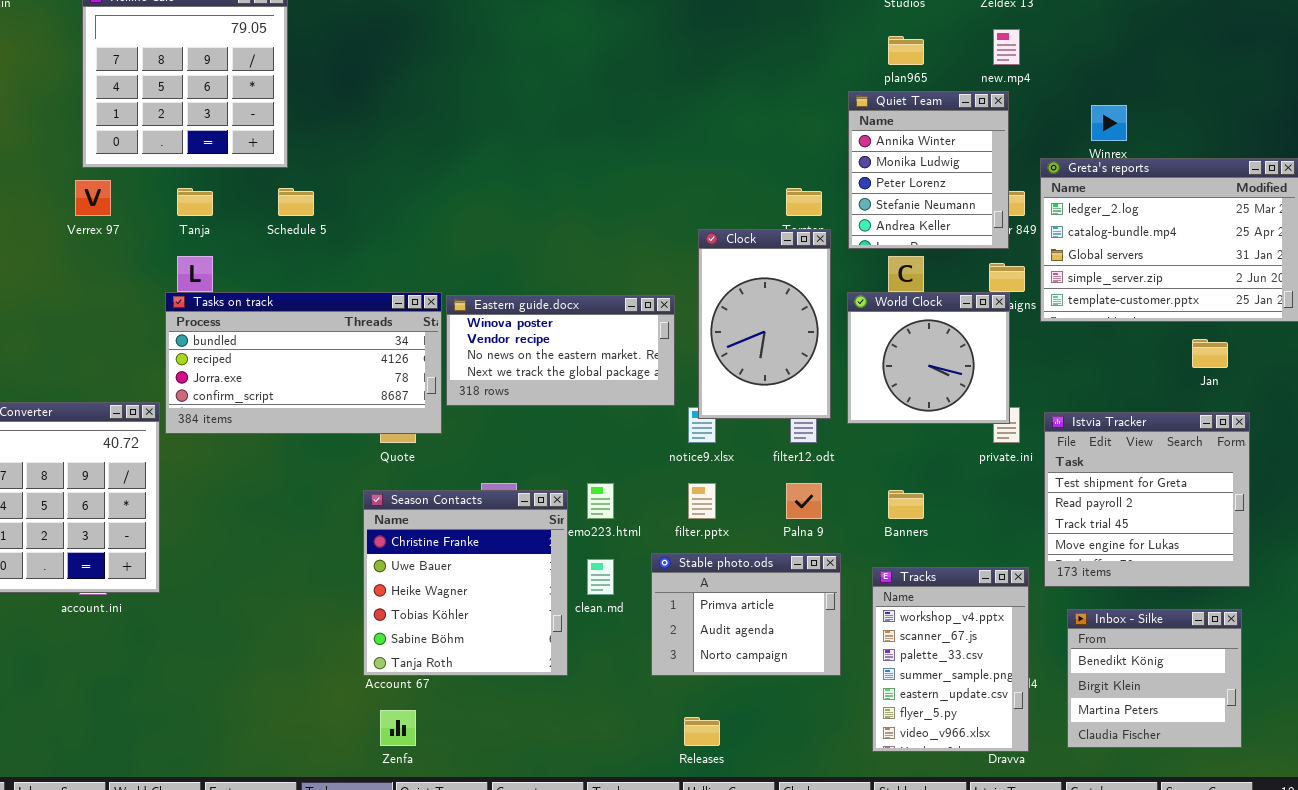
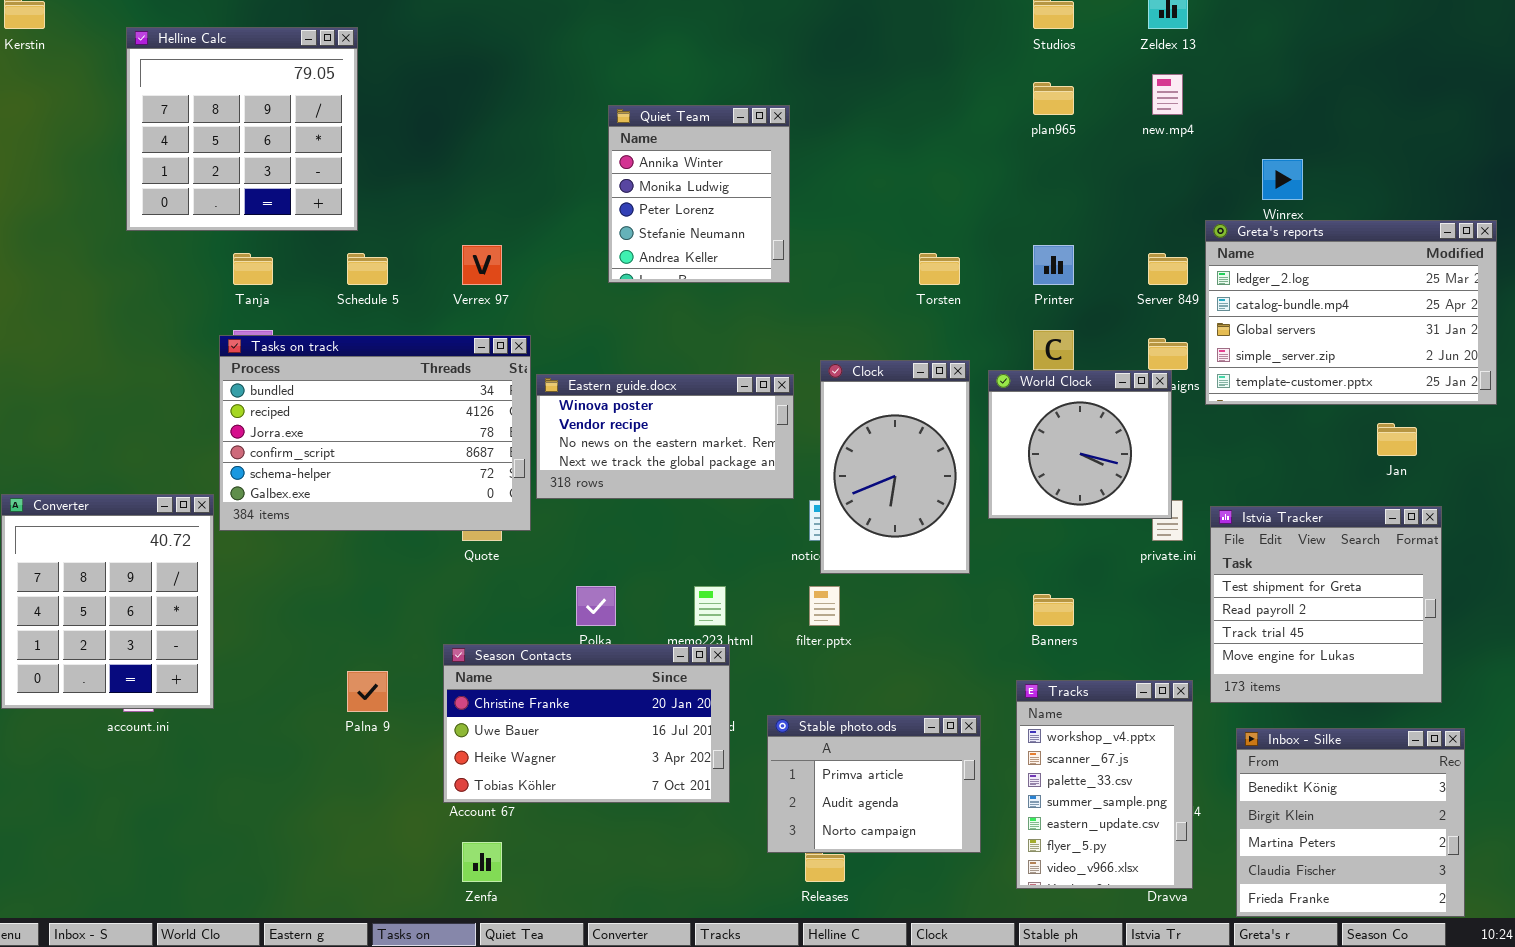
Quiet Team: [848,91,1009,249] -> [608,105,790,283], moved
Verrex 97: [75,180,111,216] -> [462,245,502,285], moved
Clock: [698,229,831,419] -> [820,360,970,574], moved
Tasks on track: [165,292,442,434] -> [219,335,531,531], resized
Palna 9: [786,483,822,519] -> [347,671,388,712], moved
Season Contacts: [363,490,568,676] -> [443,644,730,803], resized
Stable photo.ods: [651,553,841,676] -> [767,715,981,853], moved
Inbox - Silke: [1067,609,1242,748] -> [1236,728,1465,917], resized

